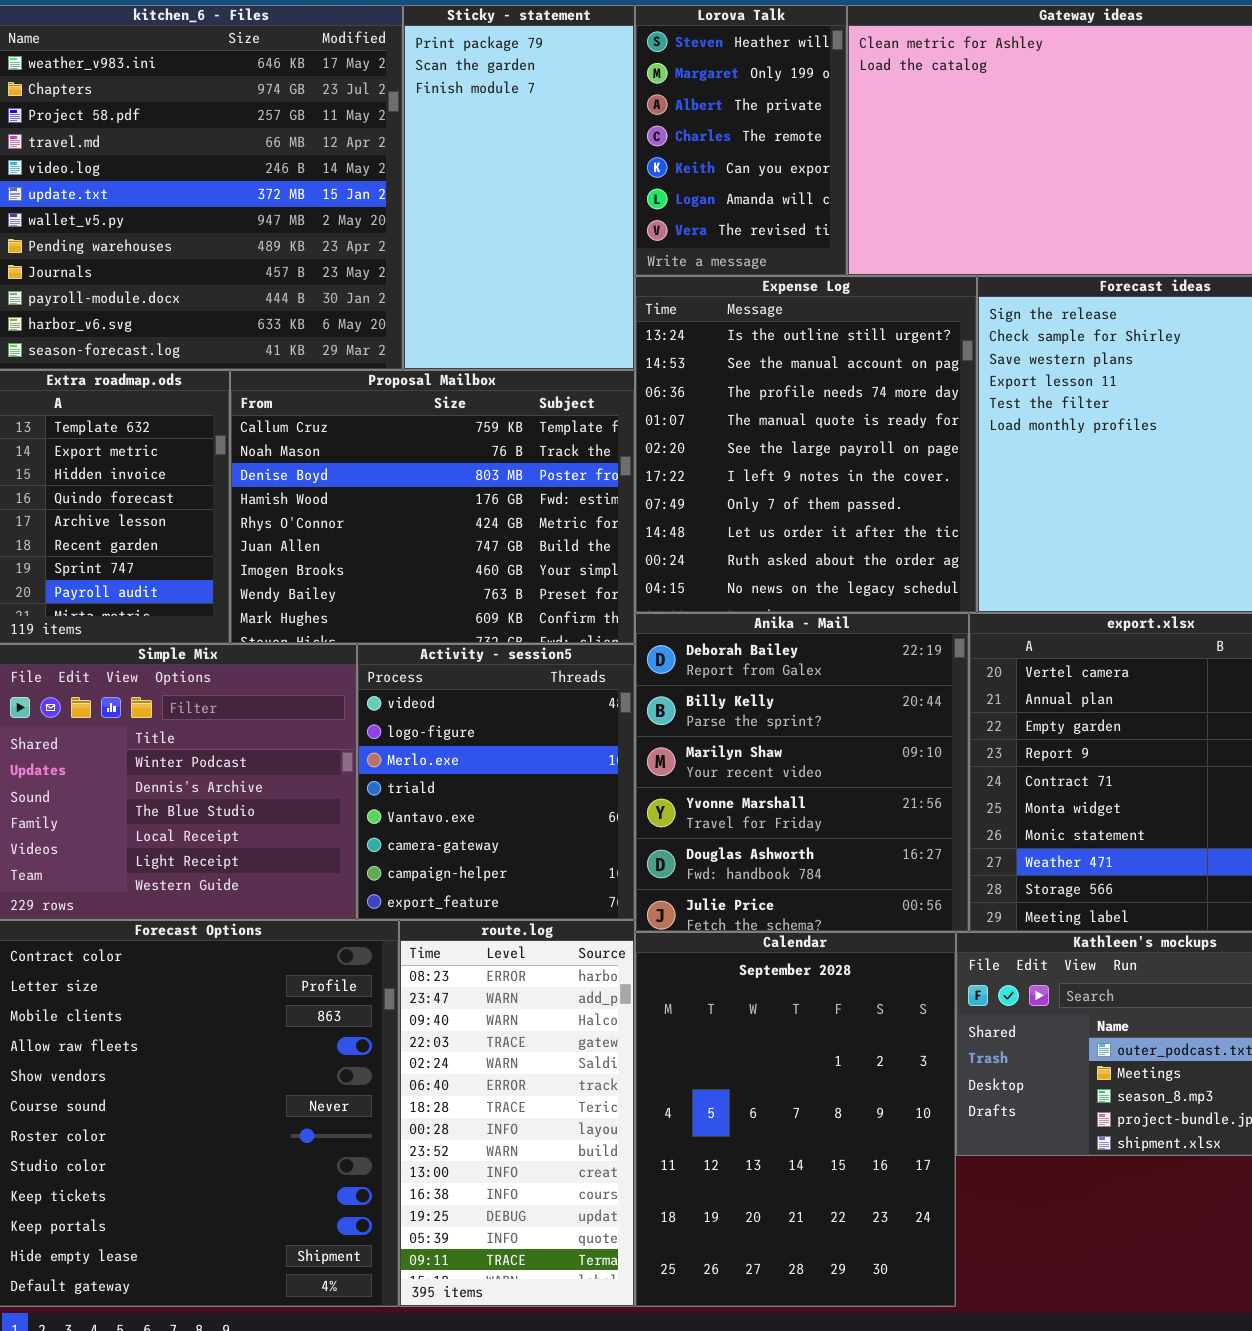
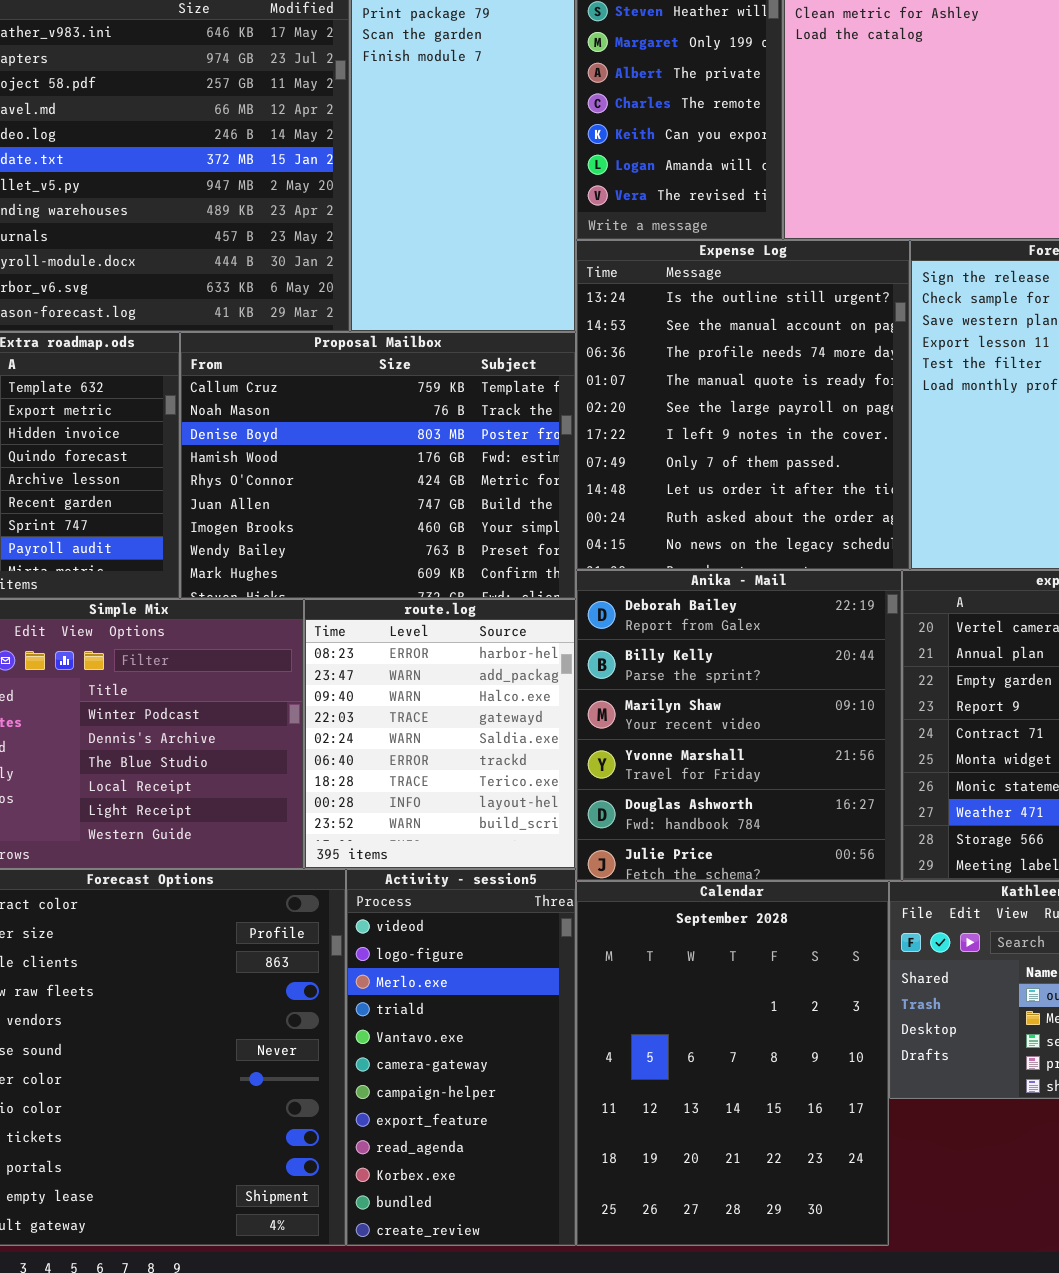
Activity - session5: [357,644,635,920] -> [346,869,576,1246], moved, resized
route.log: [399,920,635,1307] -> [304,599,576,869], moved, resized

